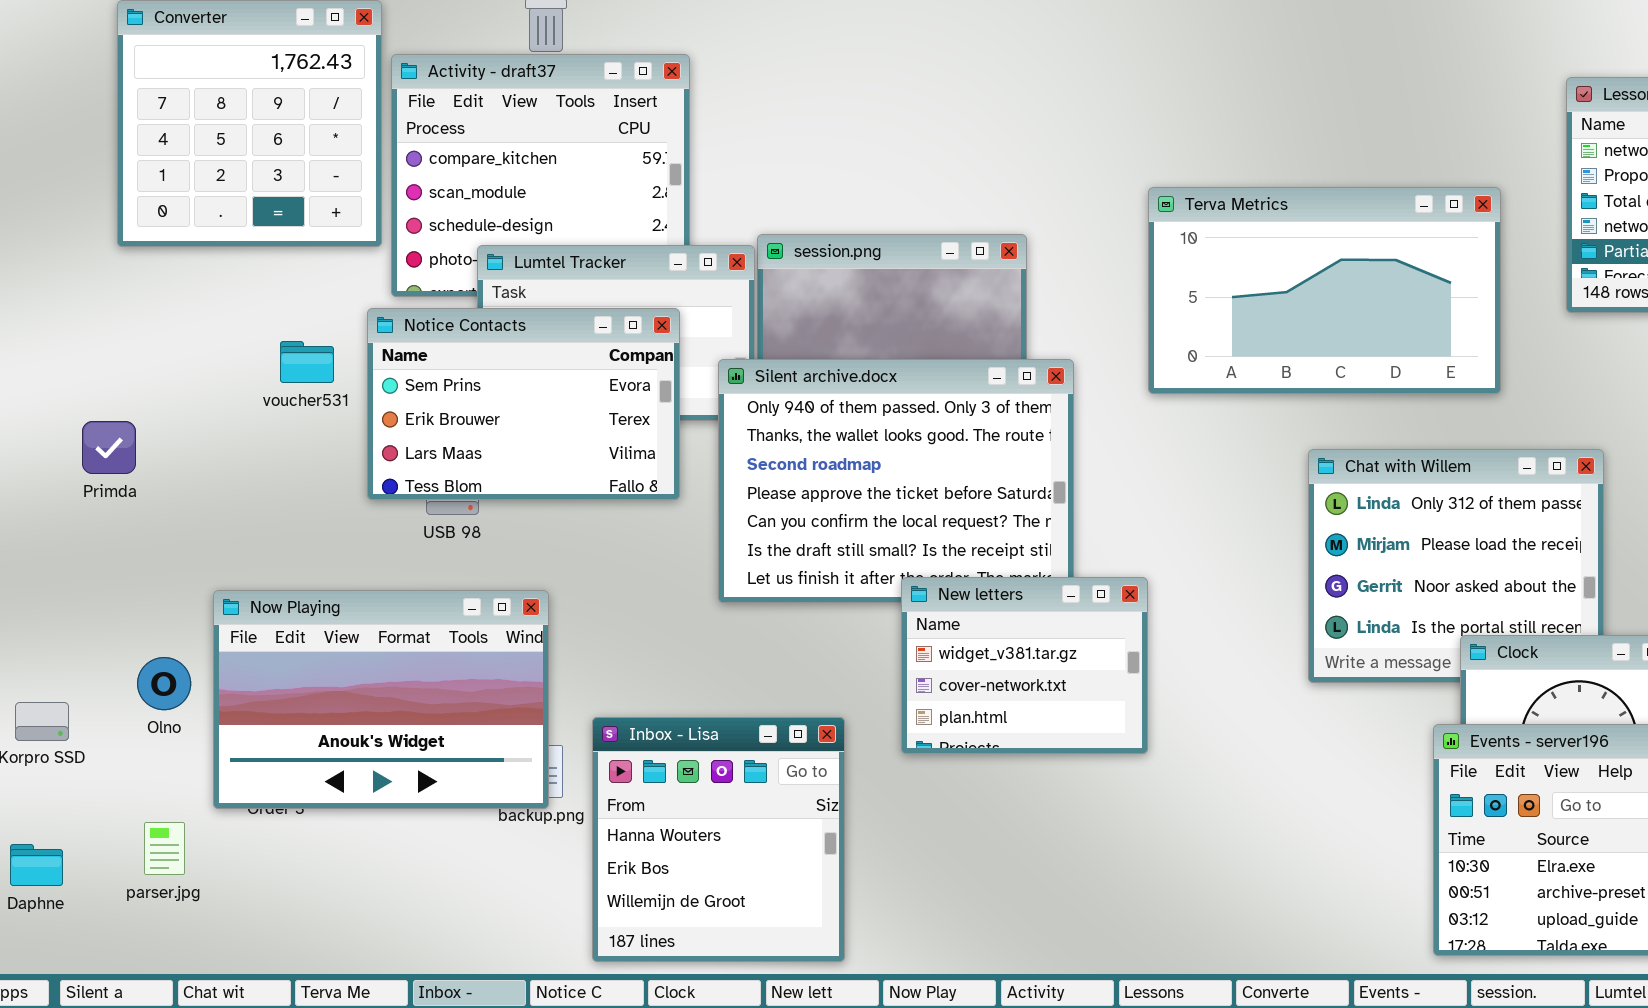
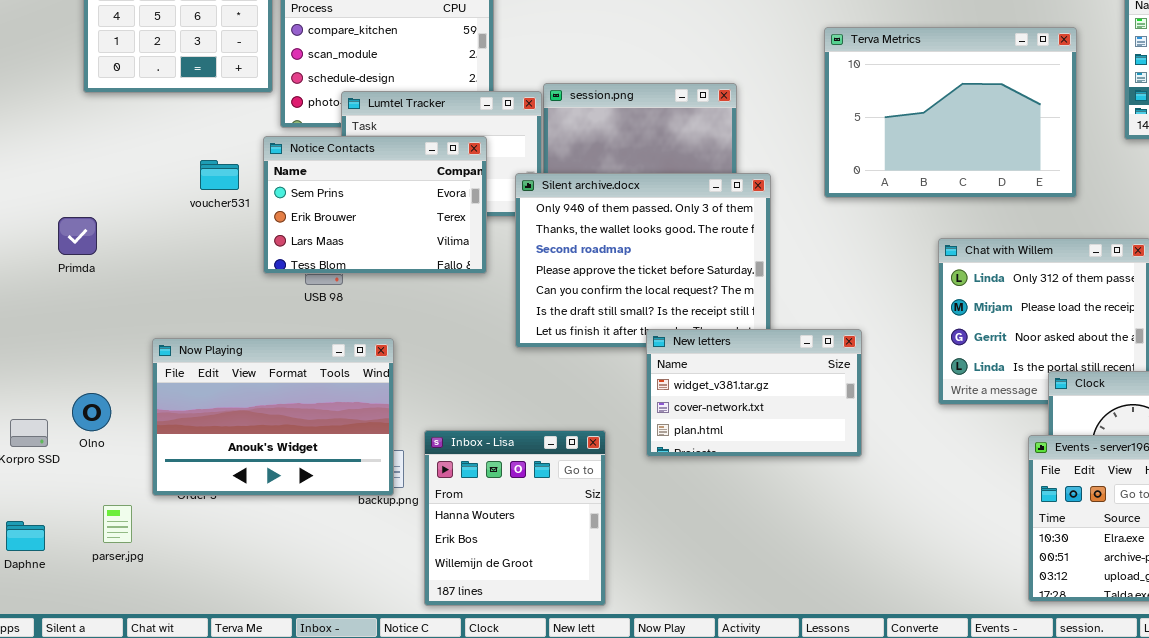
Terva Metrics: [1148,187,1501,394] -> [824,27,1077,198], resized
New letters: [901,577,1148,754] -> [646,329,862,457], resized
Olno: [137,657,191,710] -> [72,393,111,431], moved

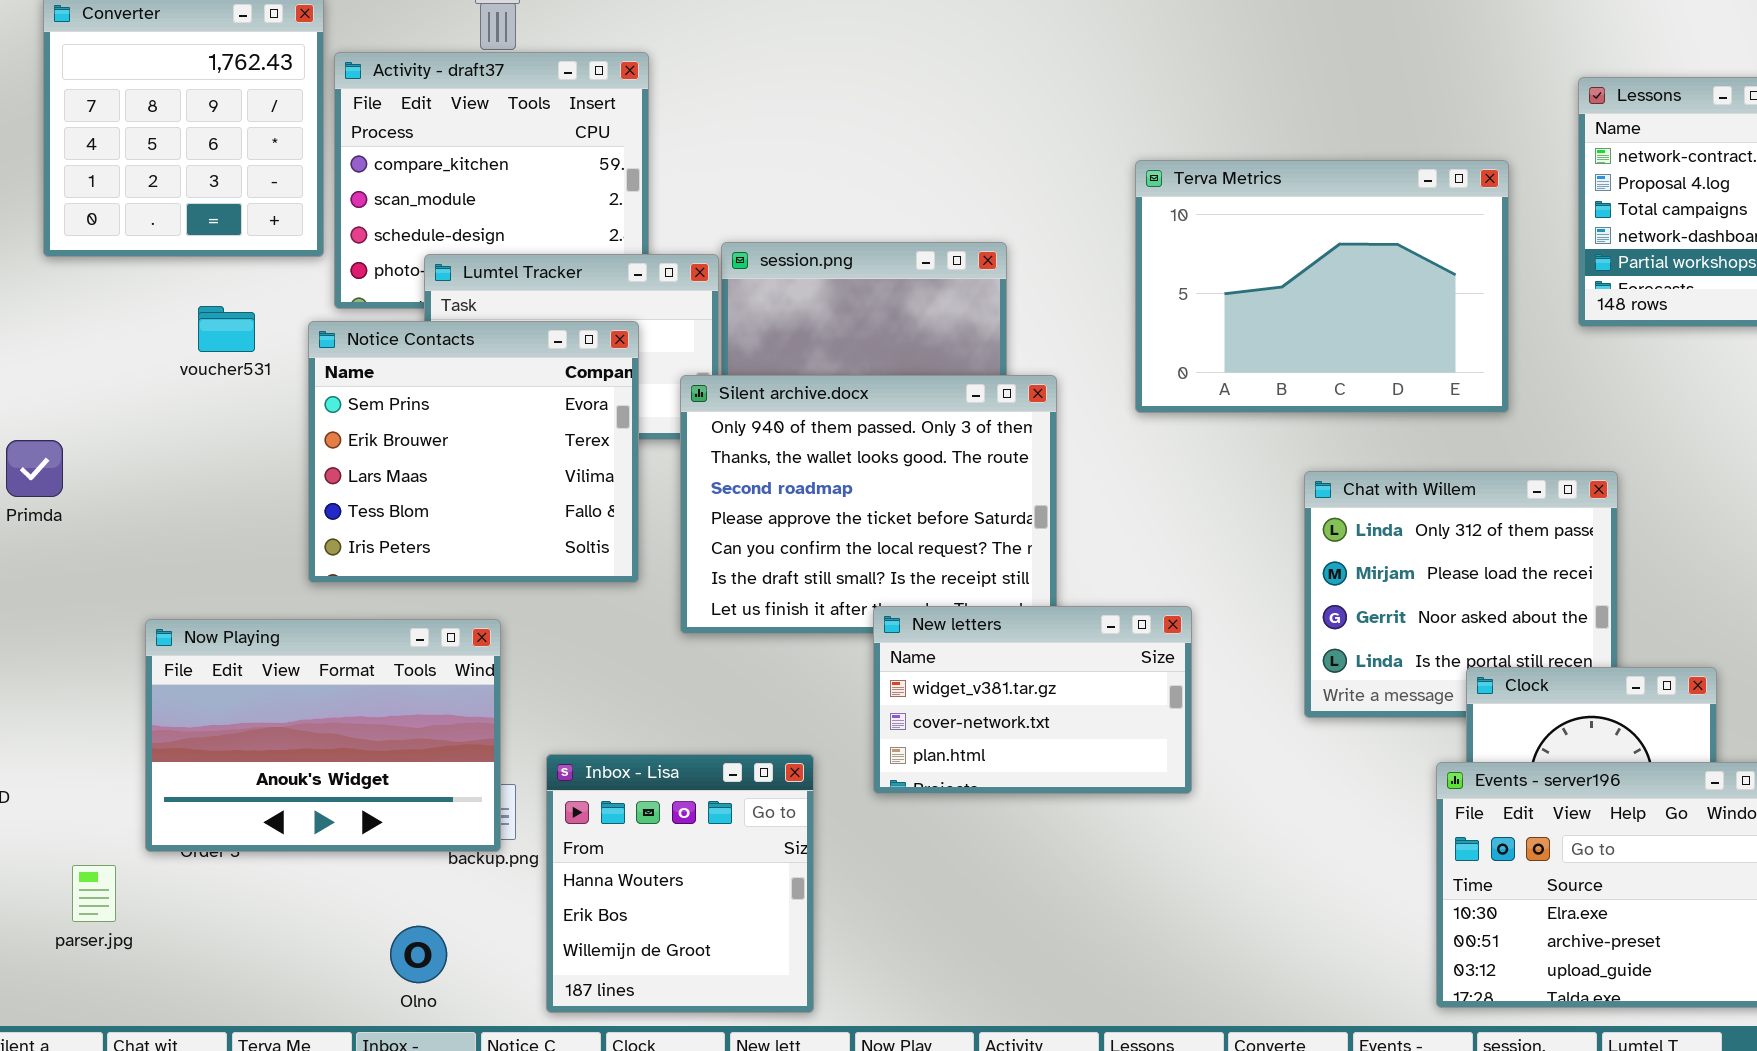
Notice Contacts: [263,136,487,274] -> [308,321,639,583], resized
voucher531: [200,160,239,190] -> [198,306,255,352], moved
Olno: [72,393,111,431] -> [390,926,447,983], moved

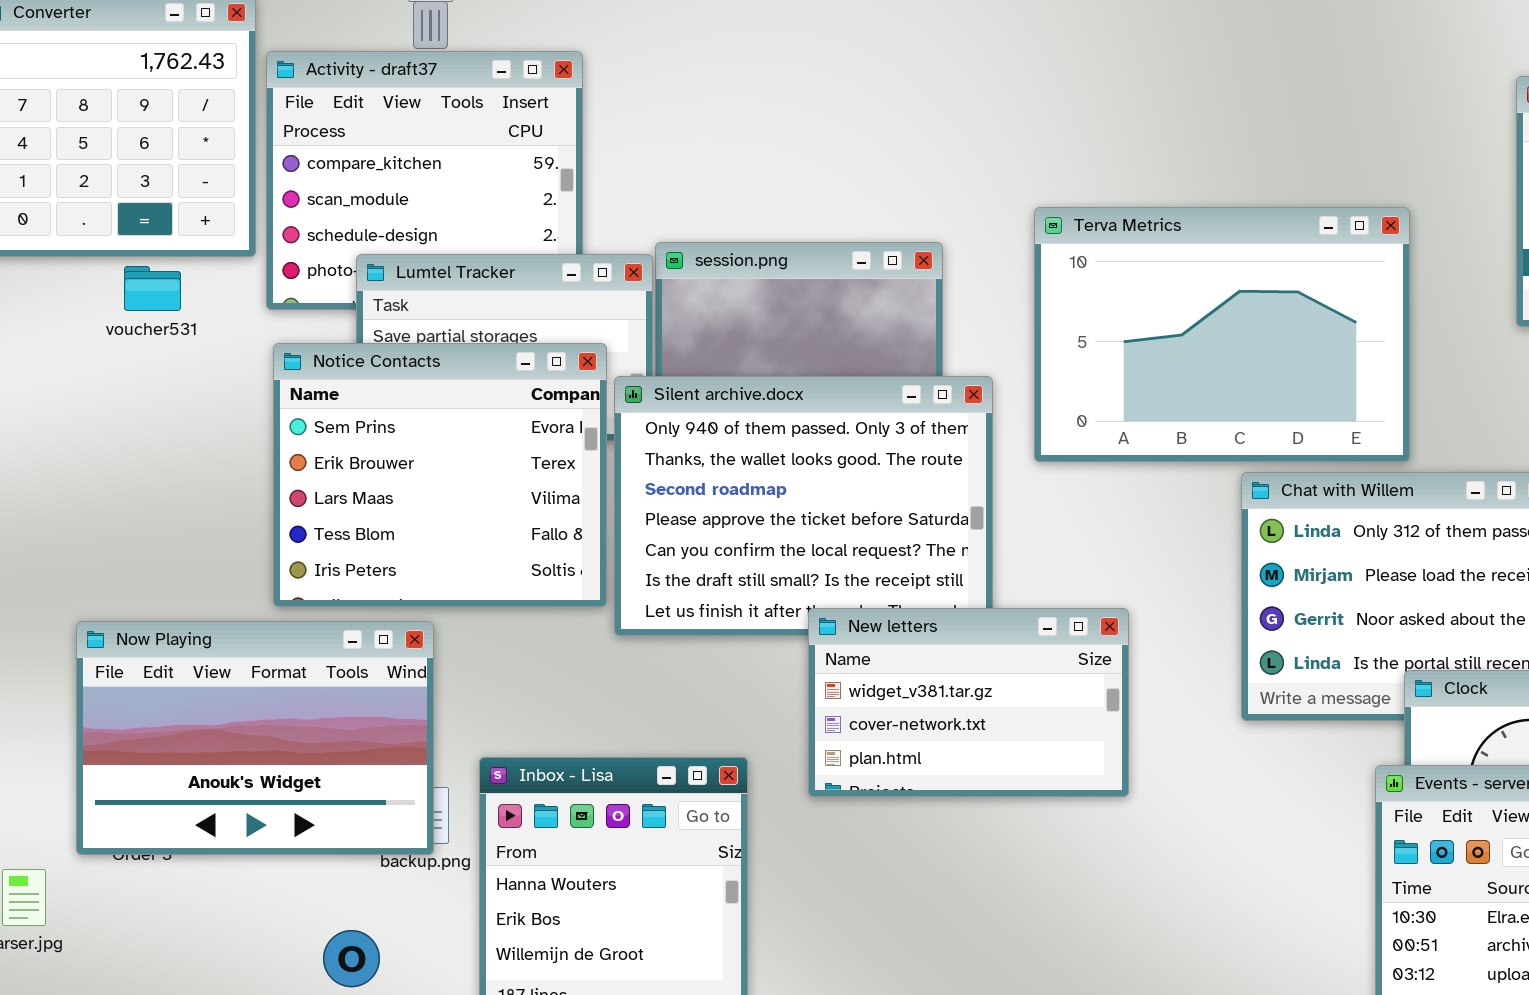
Terva Metrics: [1135,160,1509,413] -> [1034,207,1410,462], moved
voucher531: [198,306,255,352] -> [124,266,181,311], moved
Notice Contacts: [308,321,639,583] -> [273,343,607,607], moved

